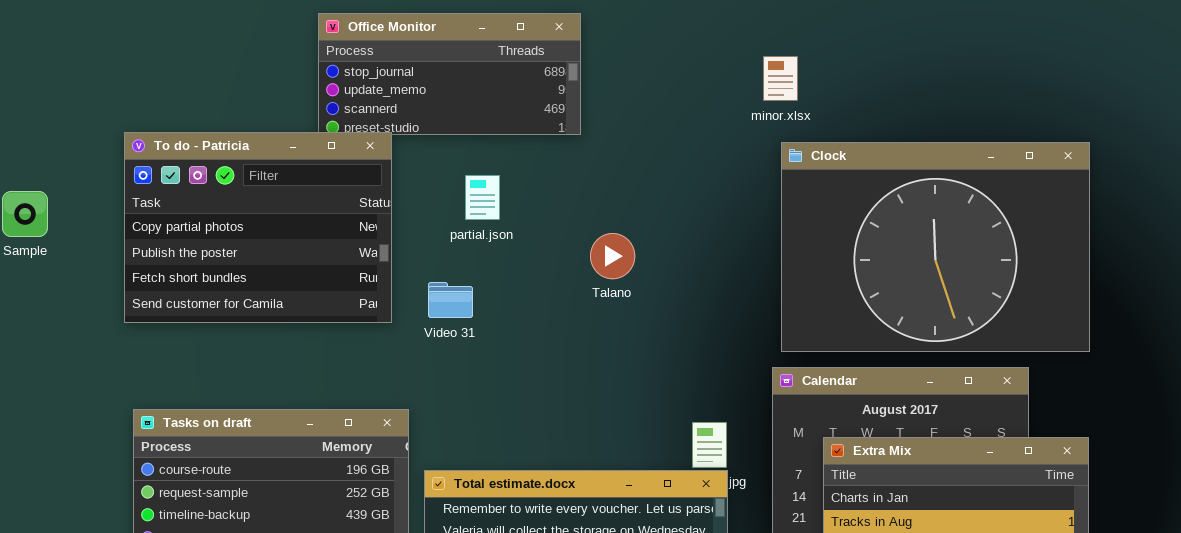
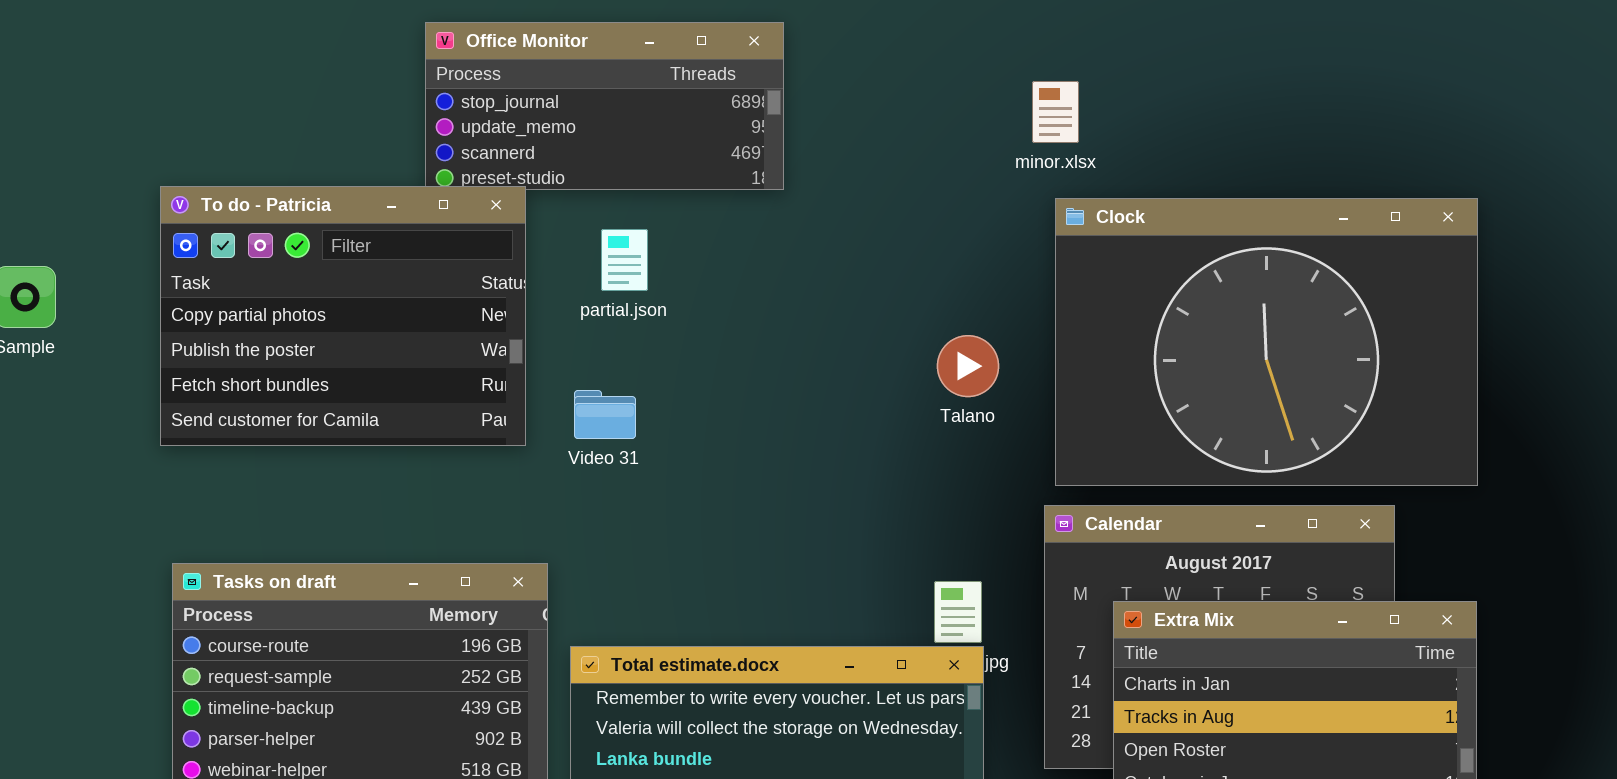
partial.json: [465,175,500,220] -> [601,229,648,291], moved
Talano: [590,233,635,279] -> [937,335,999,397], moved

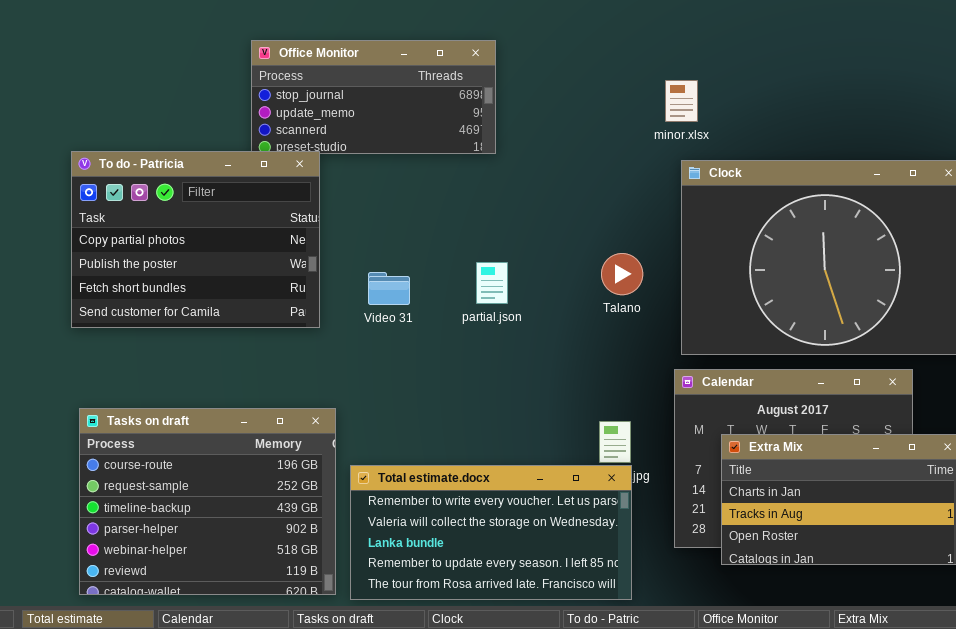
partial.json: [601,229,648,291] -> [476,262,508,304], moved
Video 31: [574,390,636,439] -> [368,272,410,305], moved

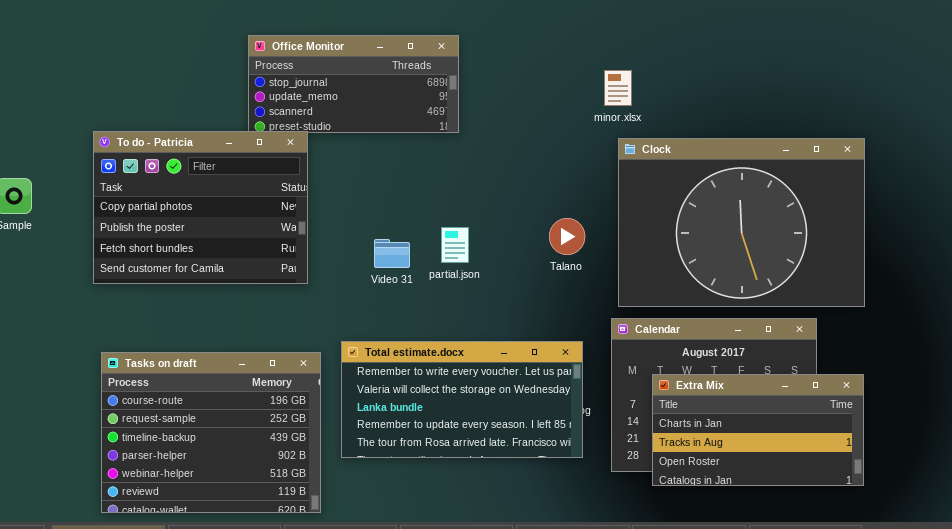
Video 31: [368,272,410,305] -> [374,239,410,268], moved
Total estimate.docx: [350,465,632,600] -> [341,341,583,458], moved

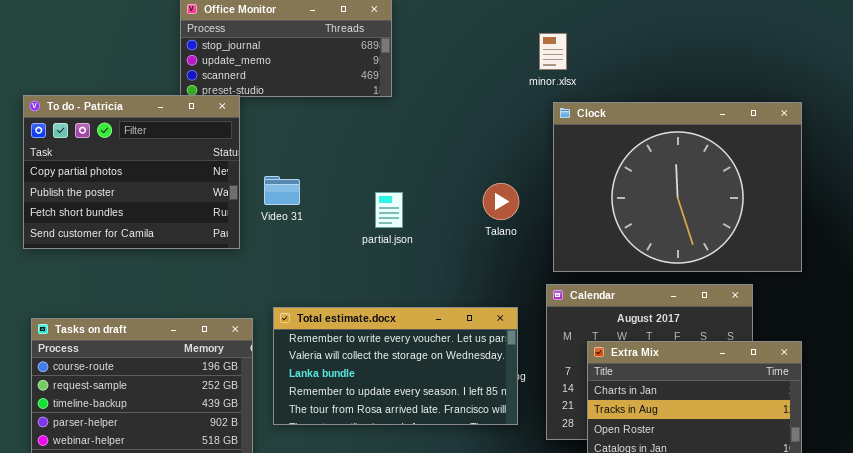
Video 31: [374,239,410,268] -> [264,176,300,205], moved

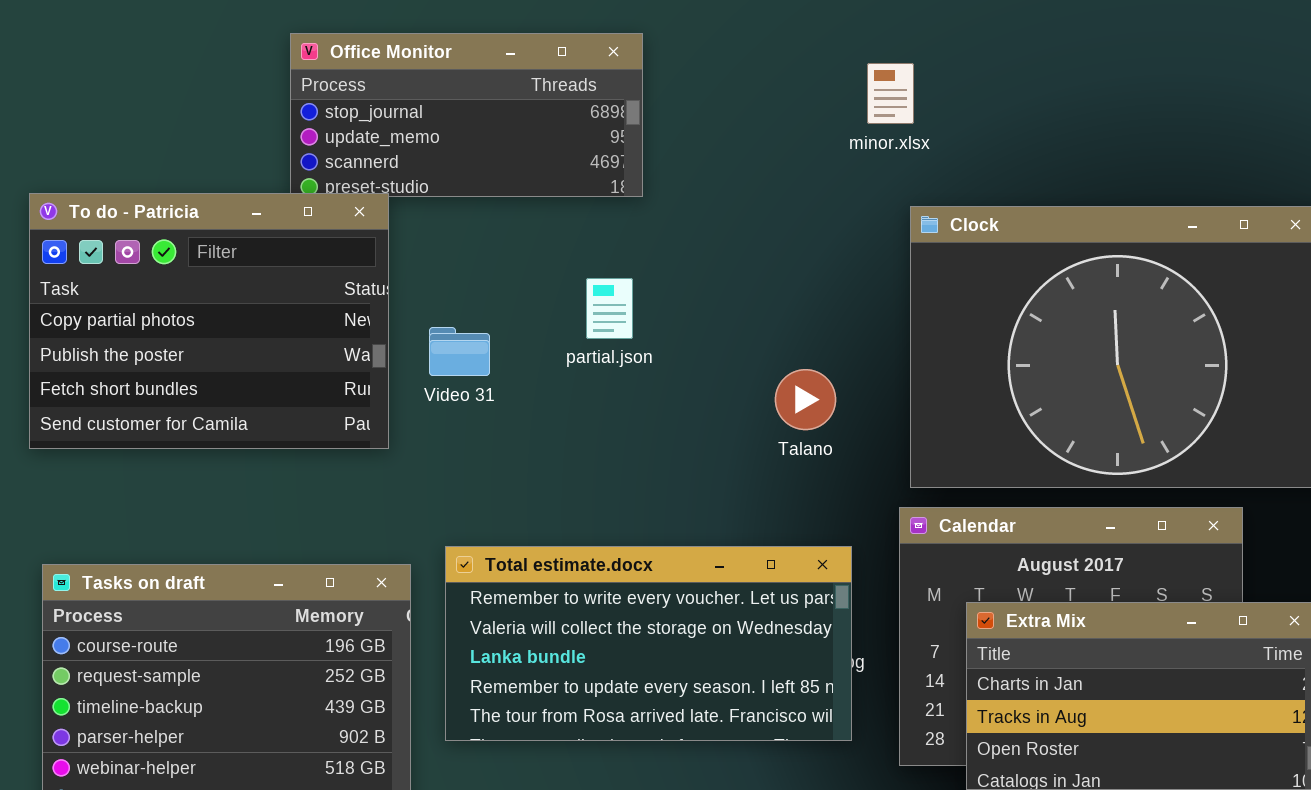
minor.xlsx: [539,33,567,70] -> [867,63,914,124], moved
Talano: [483,183,519,220] -> [775,369,836,430], moved
partial.json: [375,192,403,228] -> [586,278,633,339], moved

